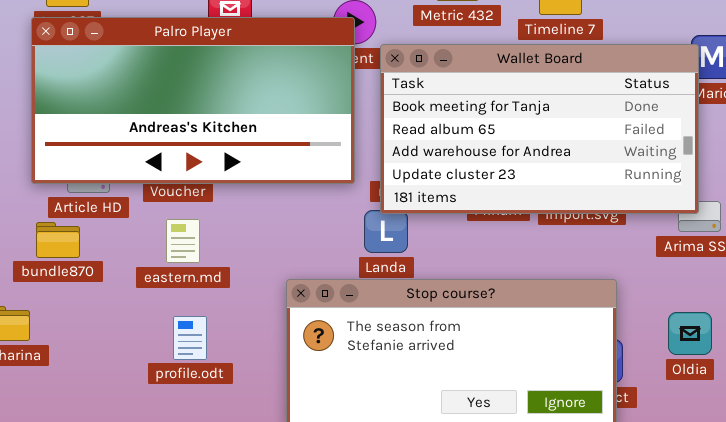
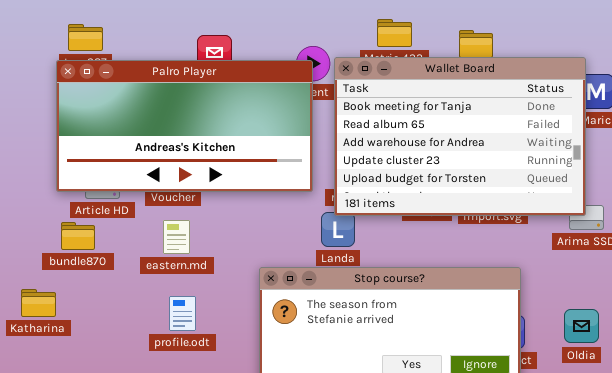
Wallet Board: [380,44,699,214] -> [334,57,586,216], resized
Oldia: [668,312,712,355] -> [564,309,599,343], moved

